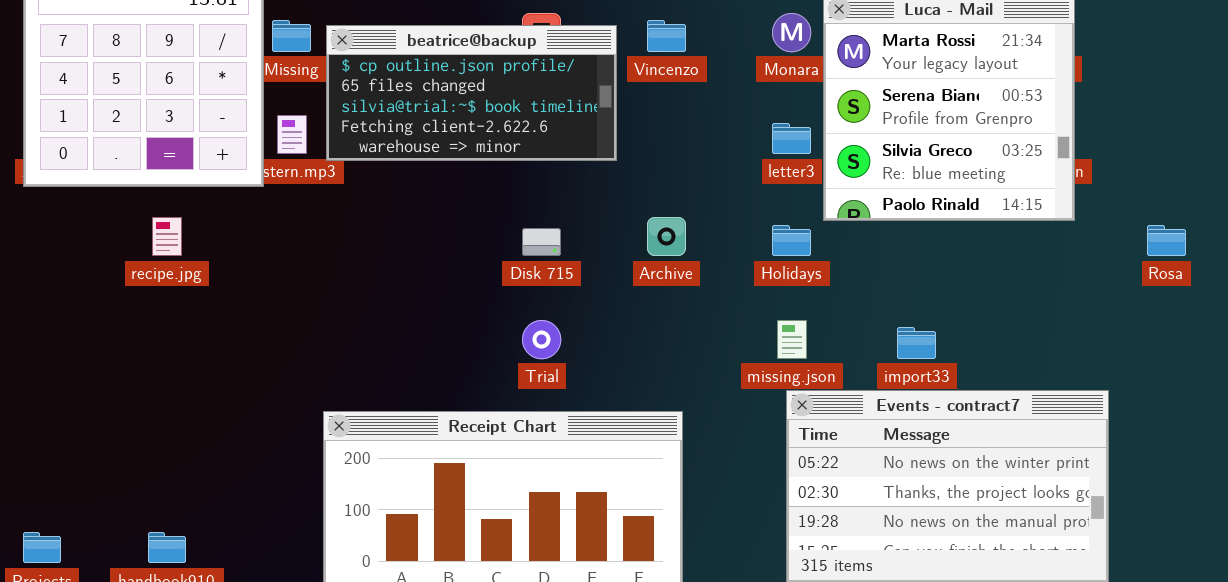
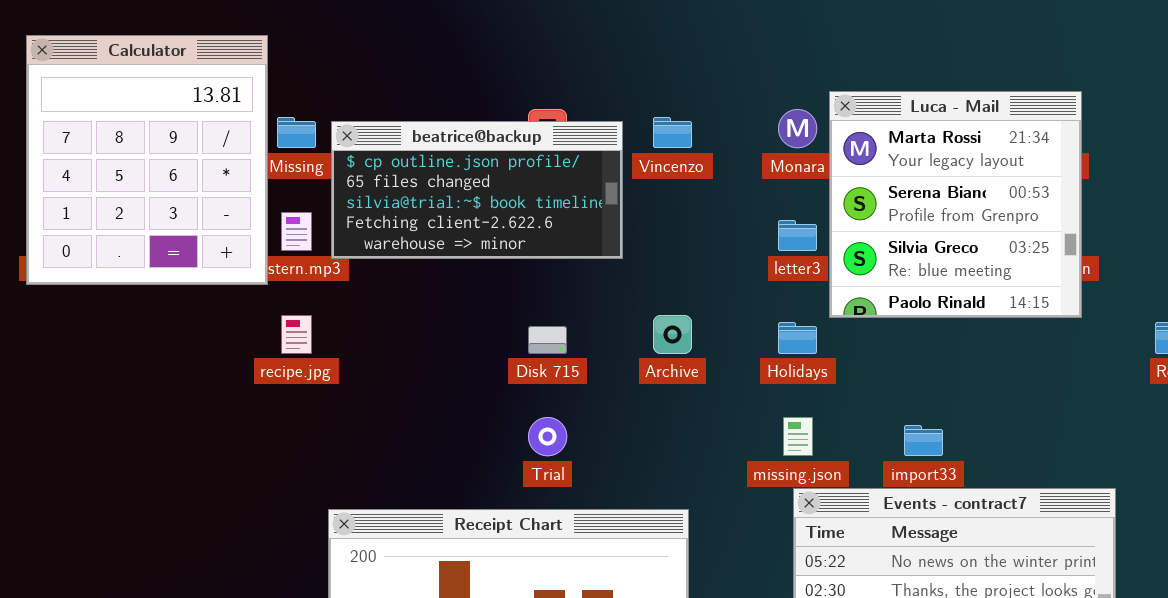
recipe.jpg: [152,217,182,256] -> [281,315,312,354], moved

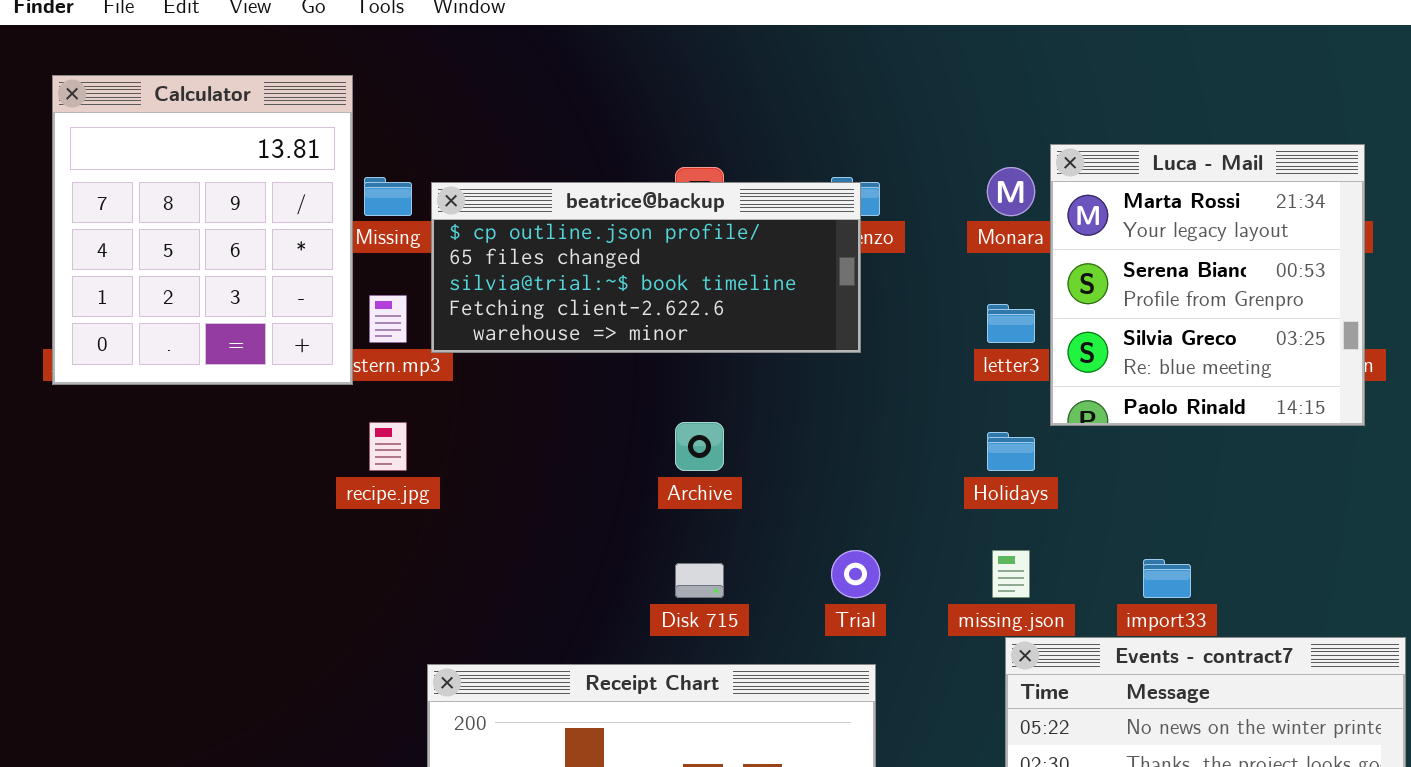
beatrice@backup: [331,121,623,259] -> [431,182,861,353], resized
Archive: [653,315,692,354] -> [675,422,724,471], moved
Disk 715: [528,326,567,354] -> [675,563,724,598], moved
Trial: [528,417,567,456] -> [831,550,880,598], moved

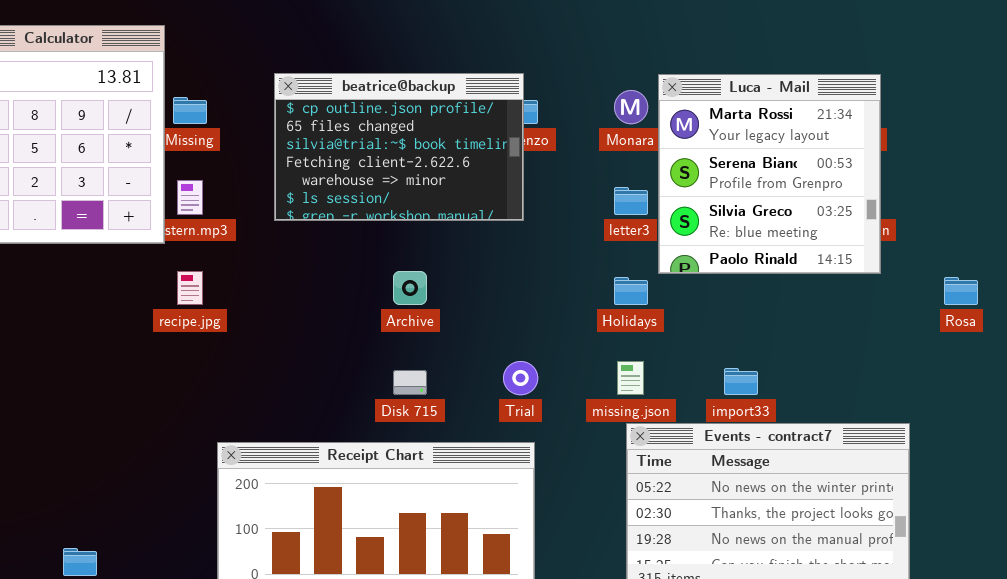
beatrice@backup: [431,182,861,353] -> [274,73,524,221], resized

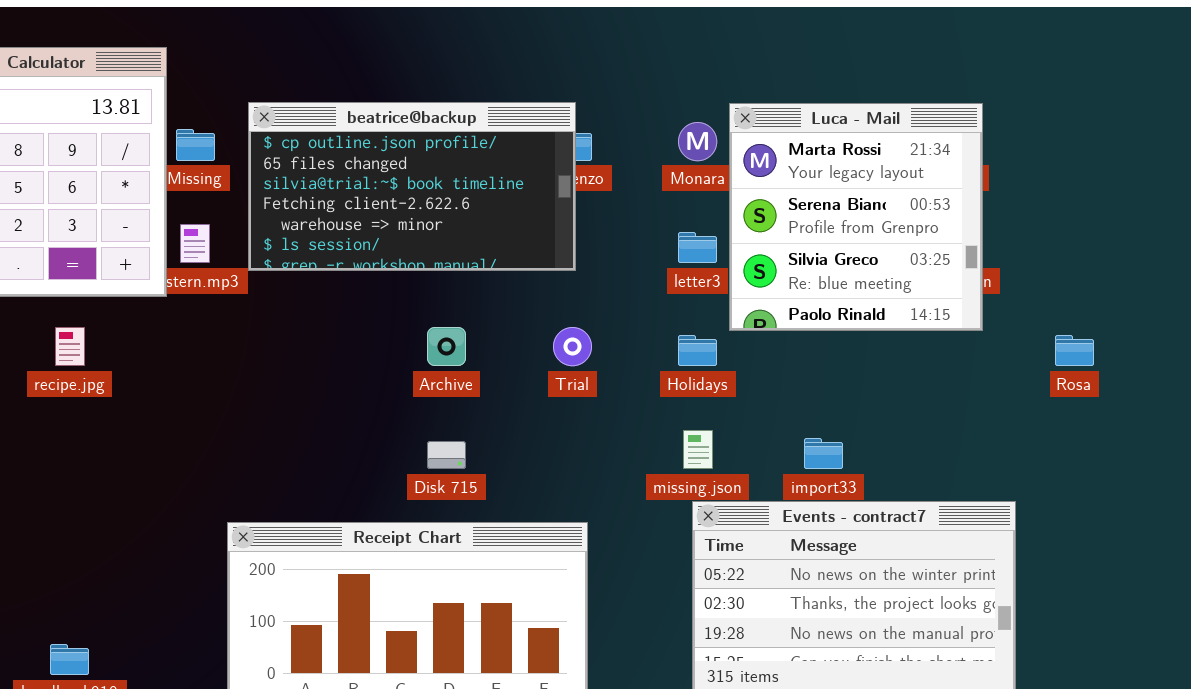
beatrice@backup: [274,73,524,221] -> [248,102,576,271], resized
recipe.jpg: [177,271,203,305] -> [55,327,85,366], moved
Trial: [503,361,538,395] -> [553,327,592,366], moved

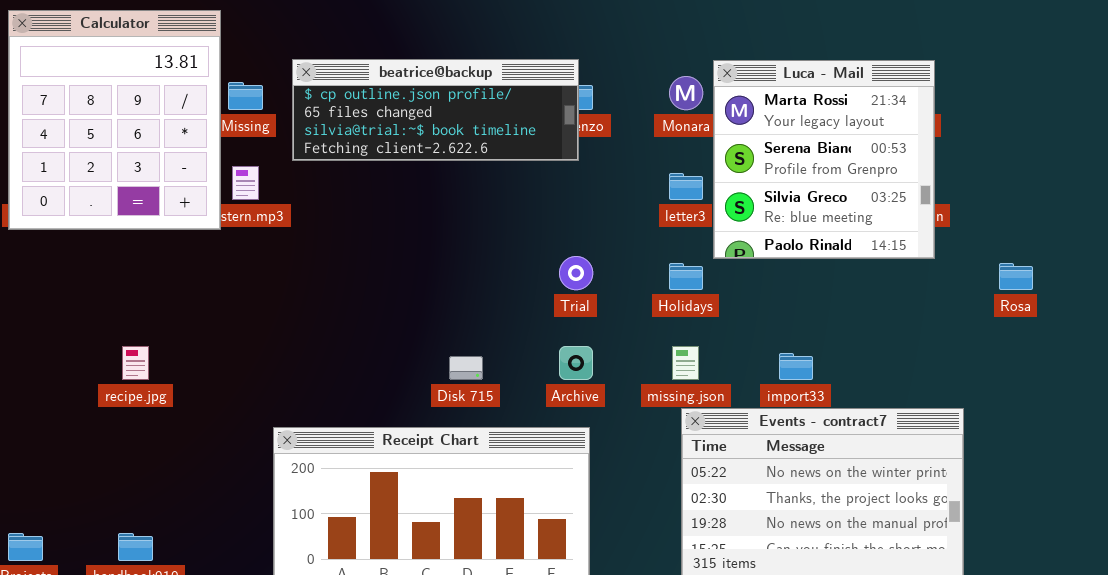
beatrice@backup: [248,102,576,271] -> [292,59,579,161], resized
recipe.jpg: [55,327,85,366] -> [122,346,149,380], moved
Archive: [427,327,466,366] -> [559,346,593,380], moved

